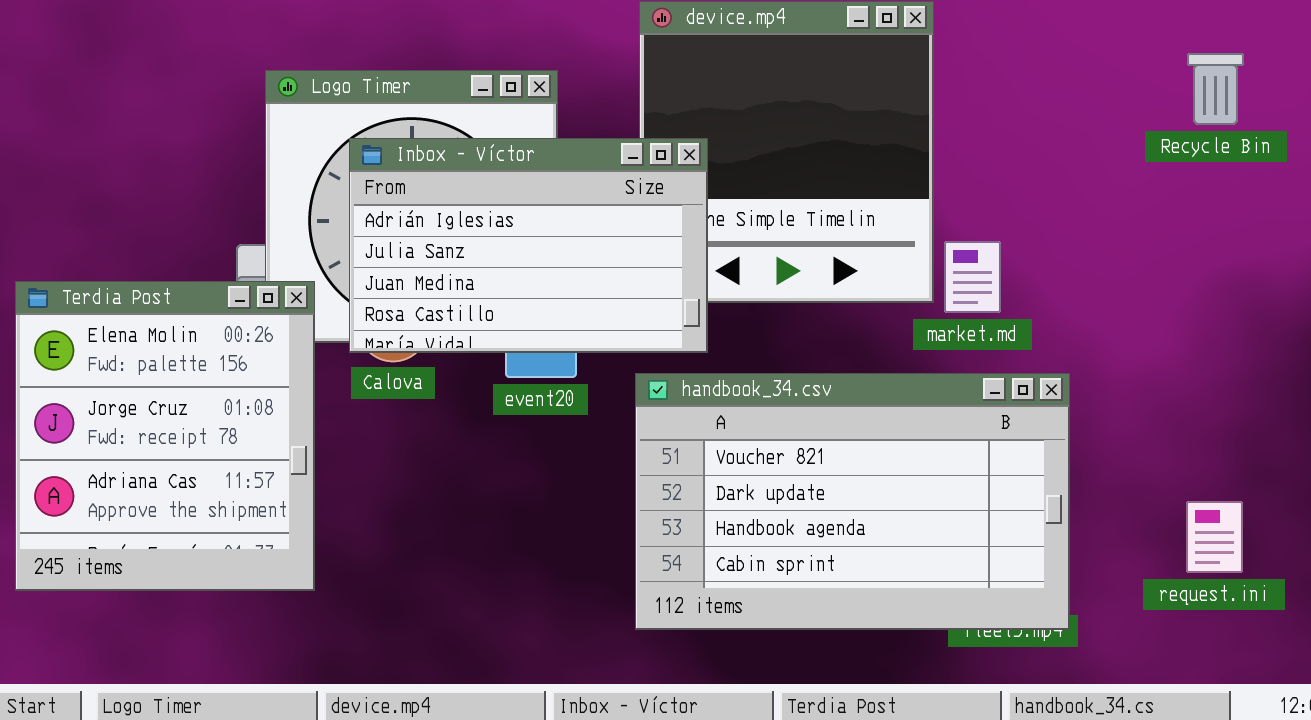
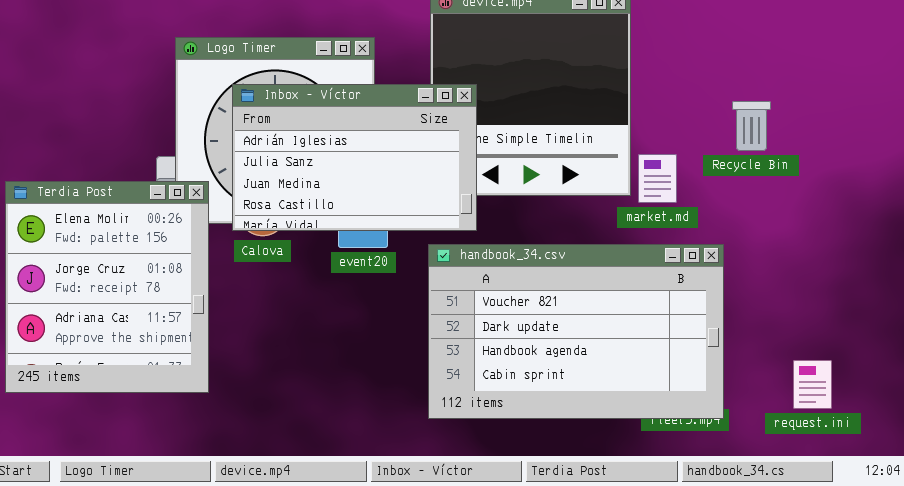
Recycle Bin: [1187,53,1244,125] -> [732,101,771,151], moved
request.ini: [1186,501,1243,573] -> [793,360,832,409], moved

